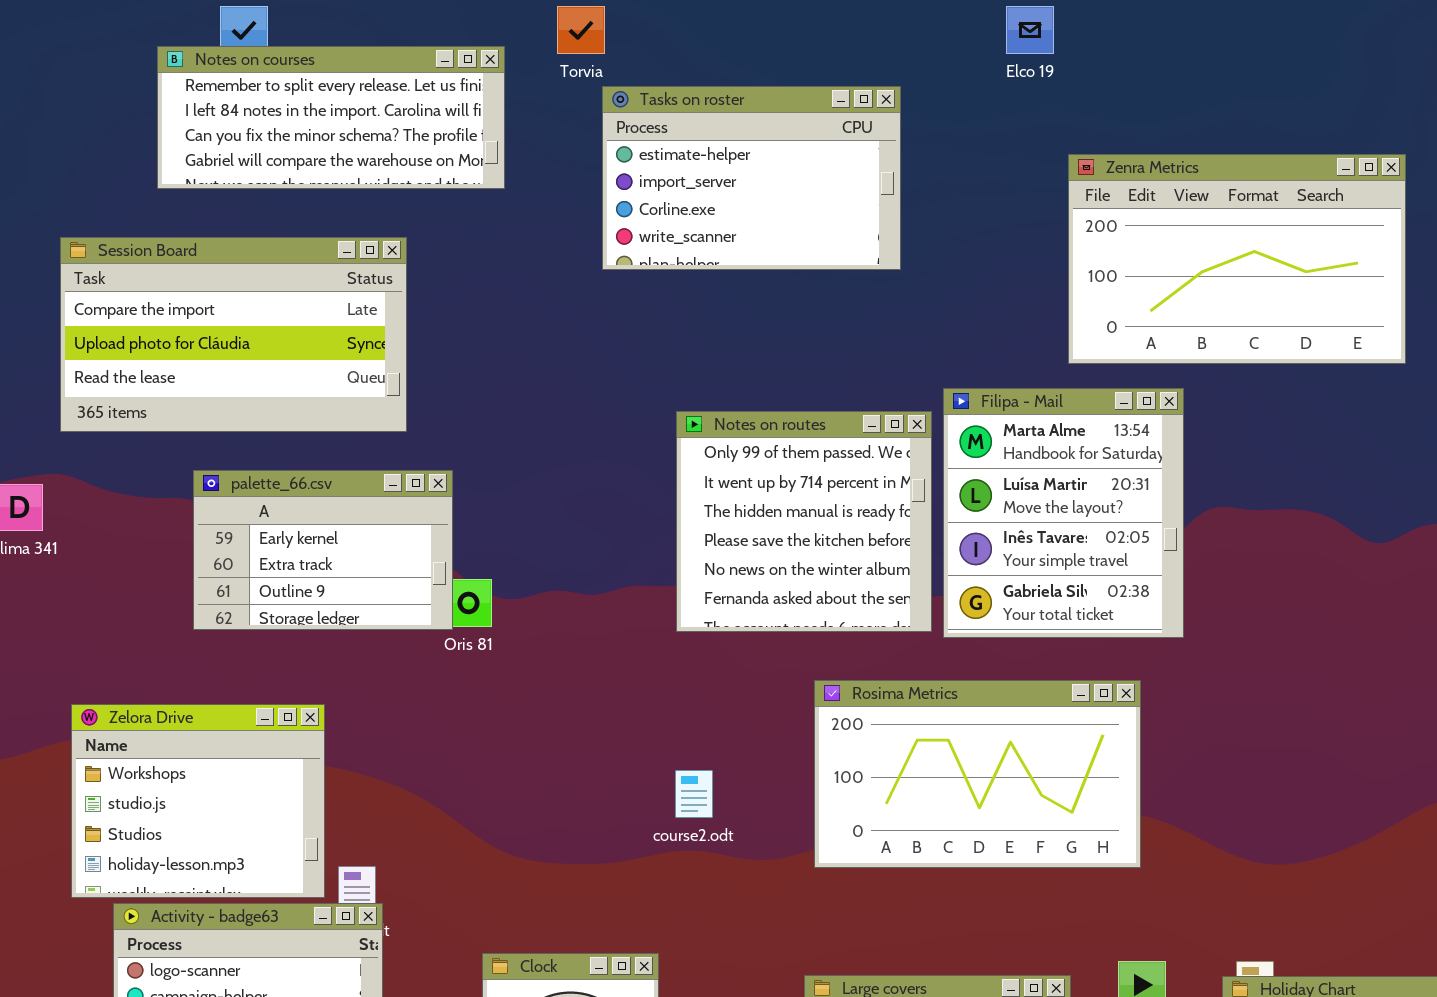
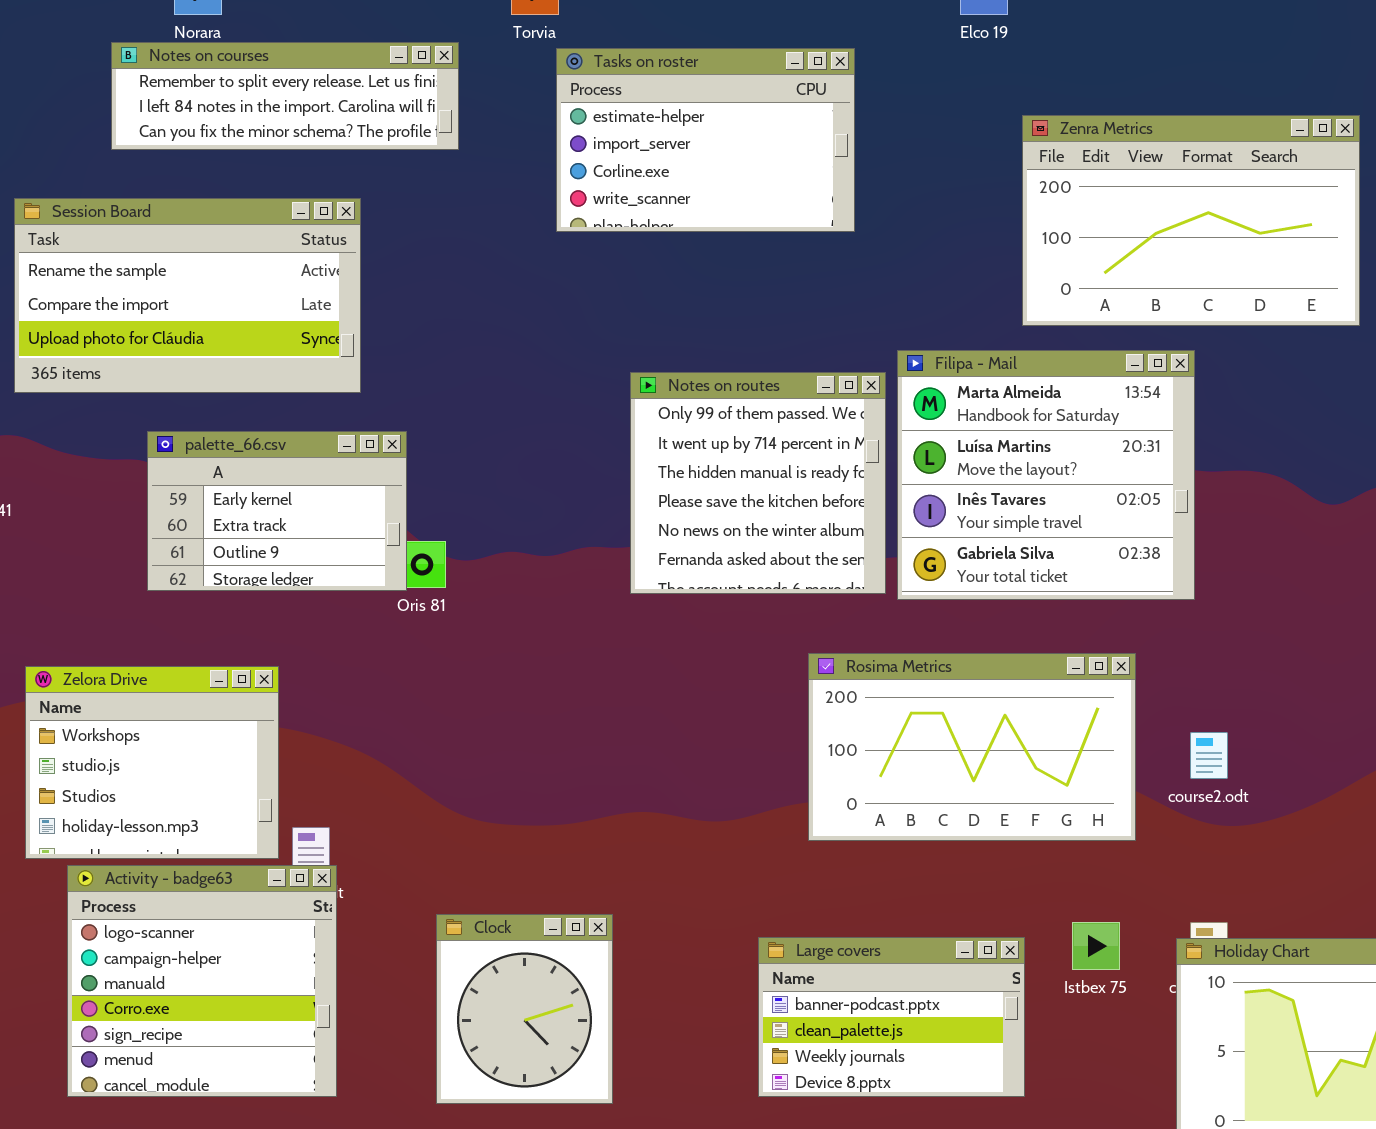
Notes on courses: [157,46,505,189] -> [111,42,459,150], resized
Session Board: [60,237,407,432] -> [14,198,361,393], scrolled up 1 row
Filipa - Mail: [943,388,1184,638] -> [897,350,1195,600], resized
Rosima Metrics: [814,680,1141,868] -> [808,653,1136,841], moved
course2.odt: [675,770,713,818] -> [1190,732,1228,779], moved

